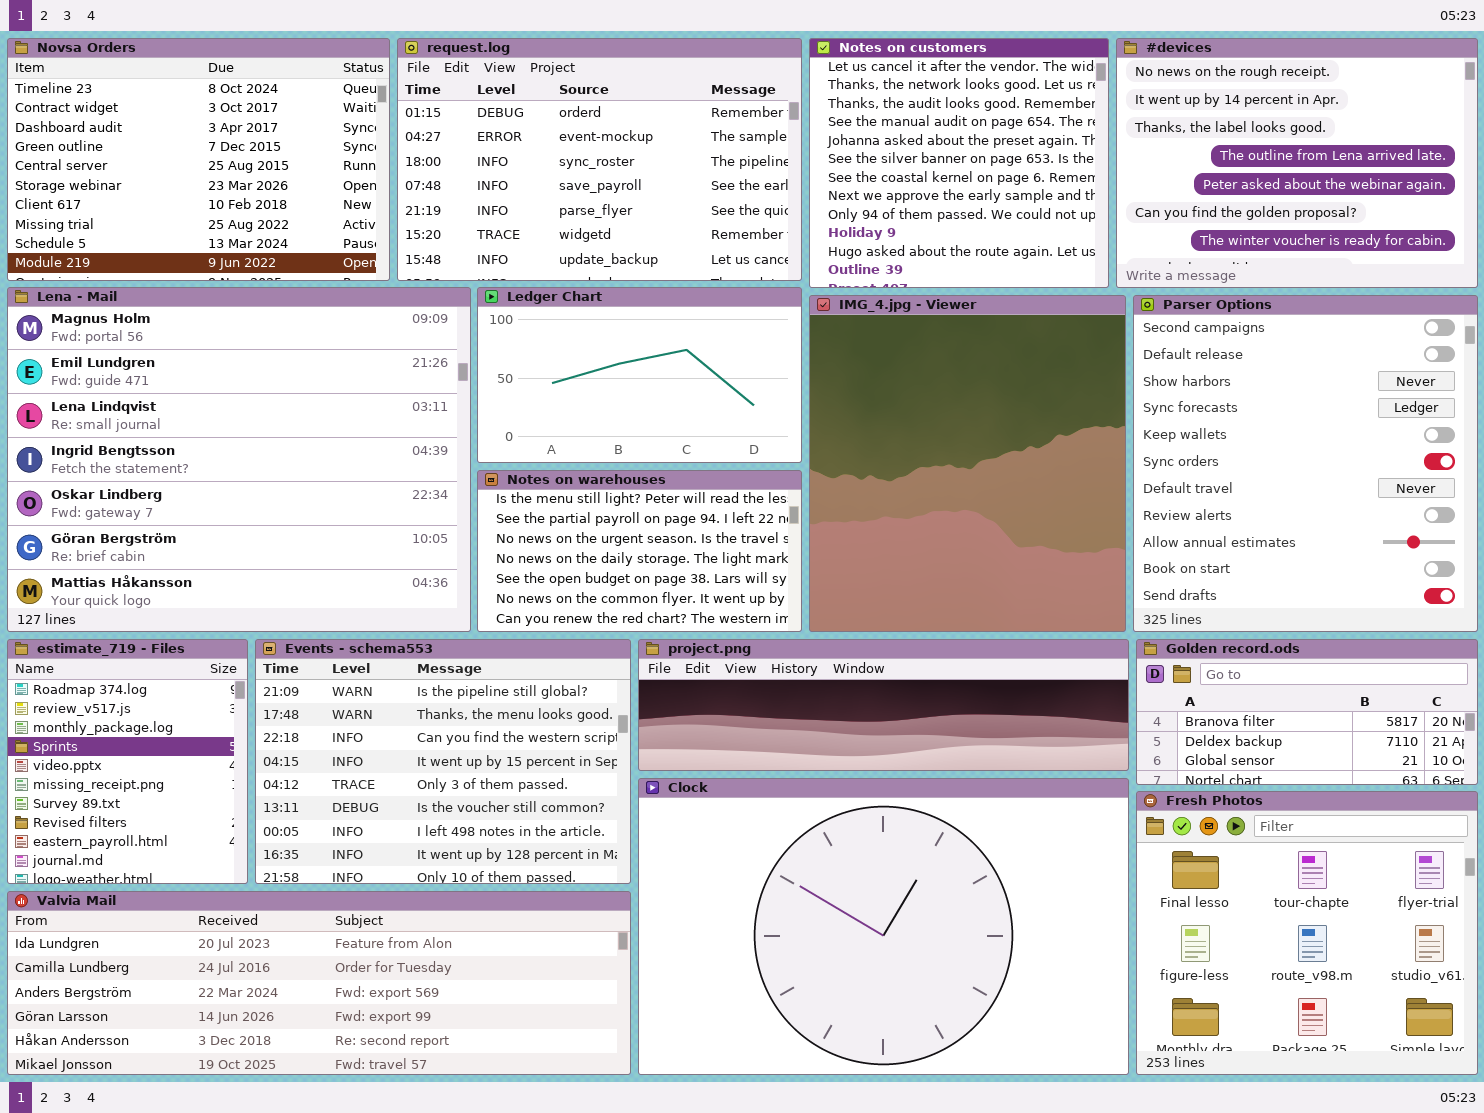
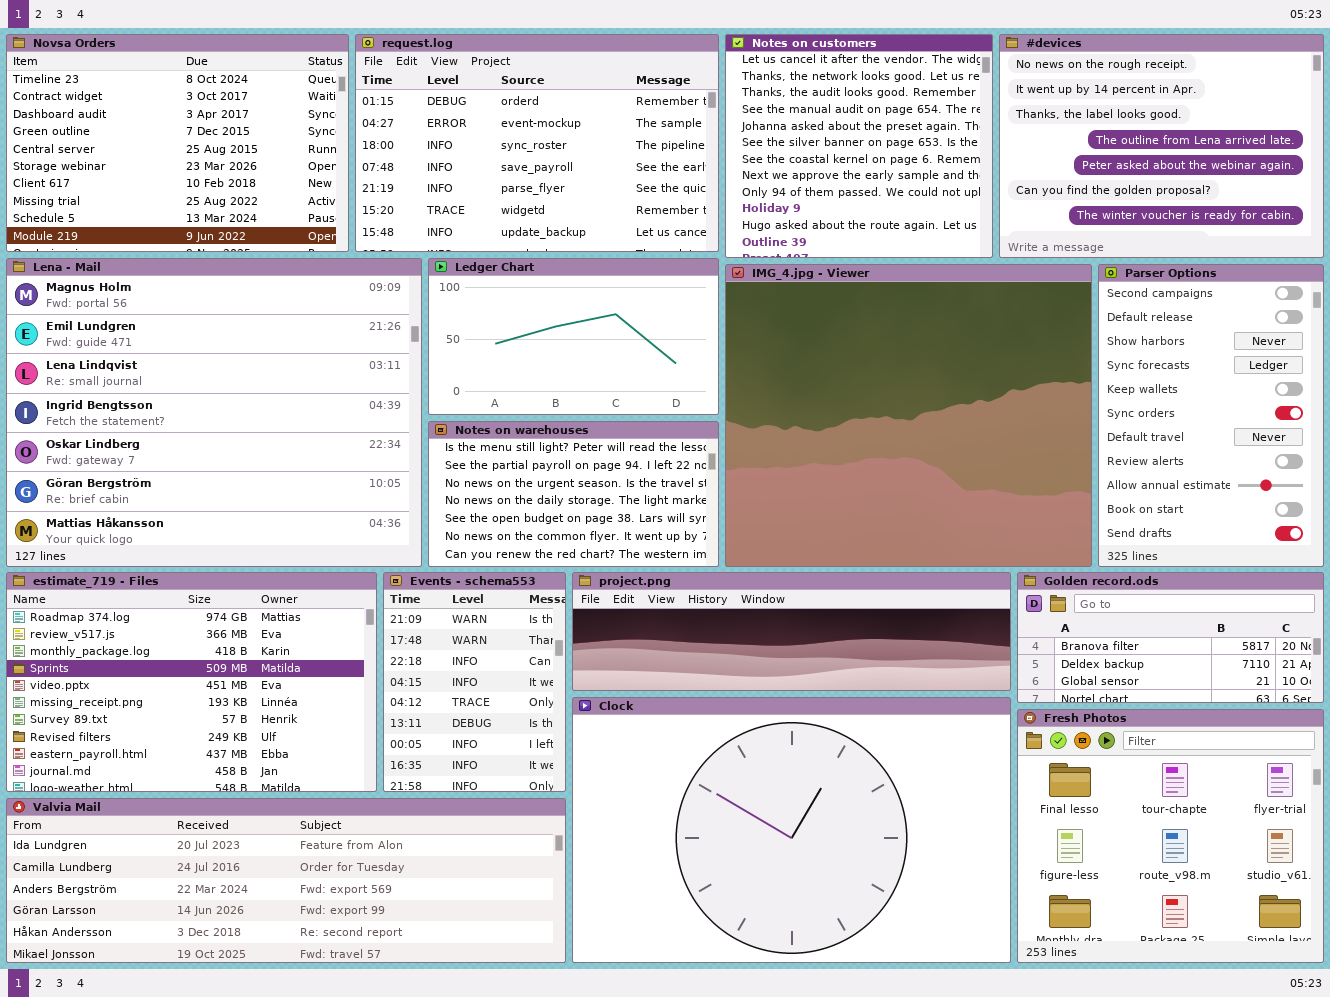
IMG_4.jpg - Viewer: [809,295,1126,632] -> [725,264,1092,567], resized
Parser Options: [1133,295,1478,632] -> [1098,264,1324,567], resized
estimate_719 - Files: [7,639,248,884] -> [6,572,377,792], resized
Events - schema553: [255,639,631,884] -> [383,572,566,792], resized

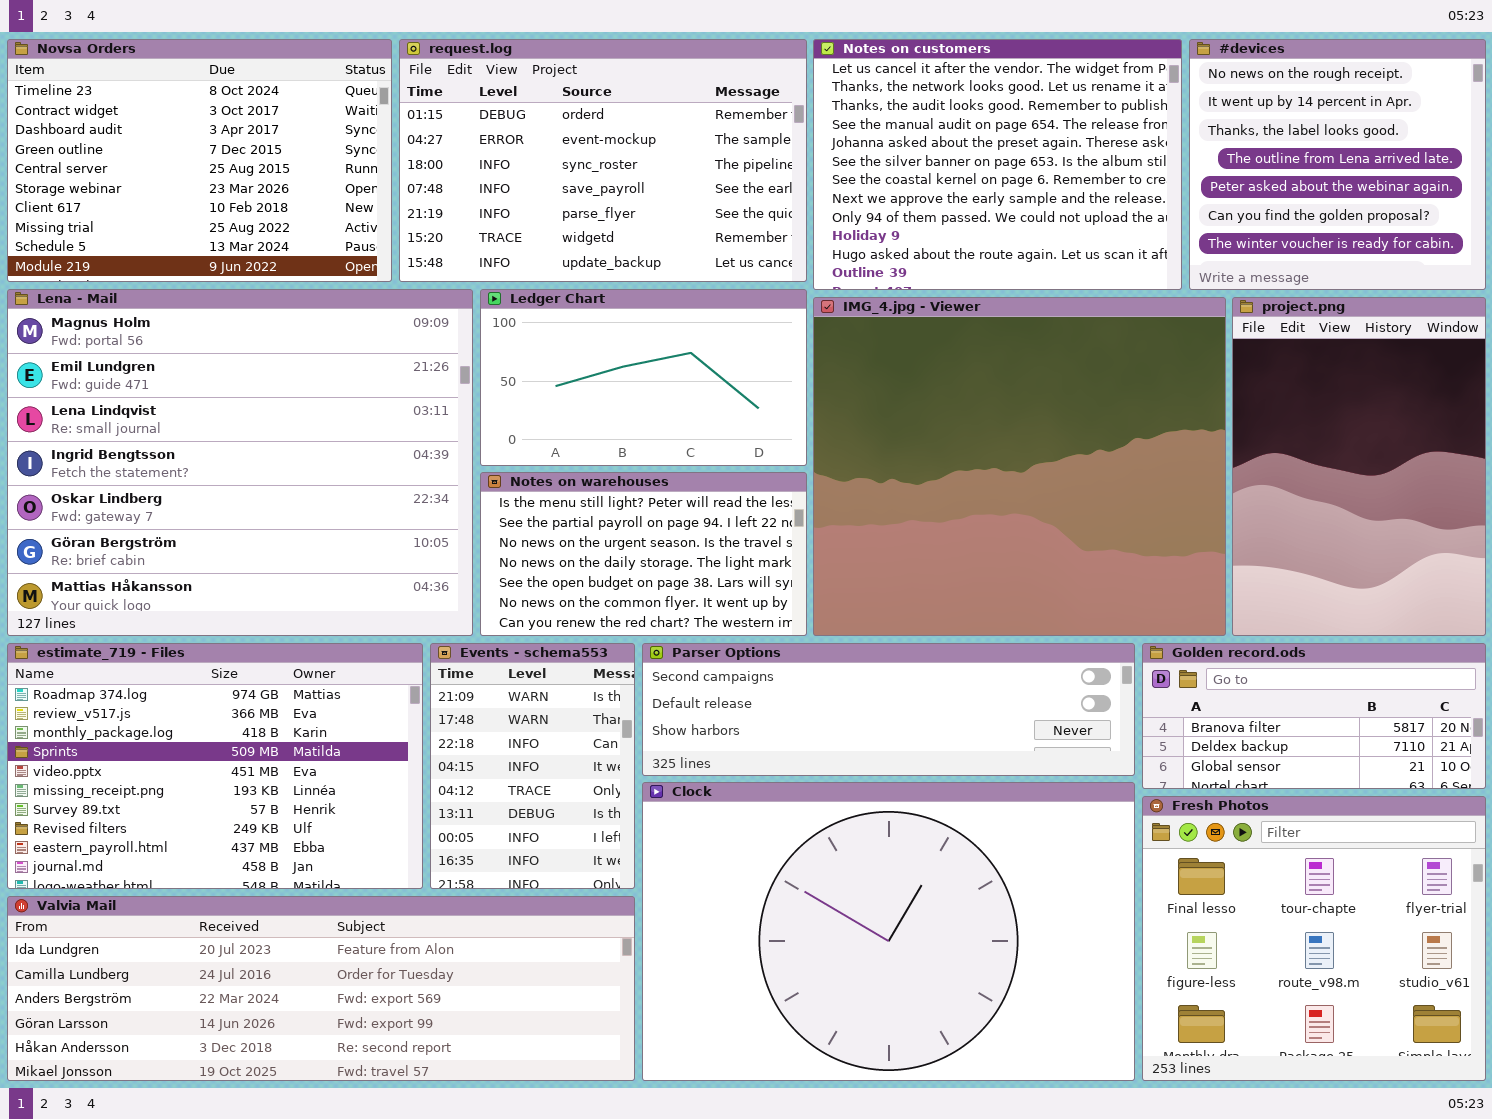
Notes on customers: [725,34,993,258] -> [813,39,1182,290], resized
#devices: [999,34,1324,258] -> [1189,39,1486,290], resized
Parser Options: [1098,264,1324,567] -> [642,643,1135,776], moved, resized
project.png: [572,572,1011,691] -> [1232,297,1486,636], moved, resized

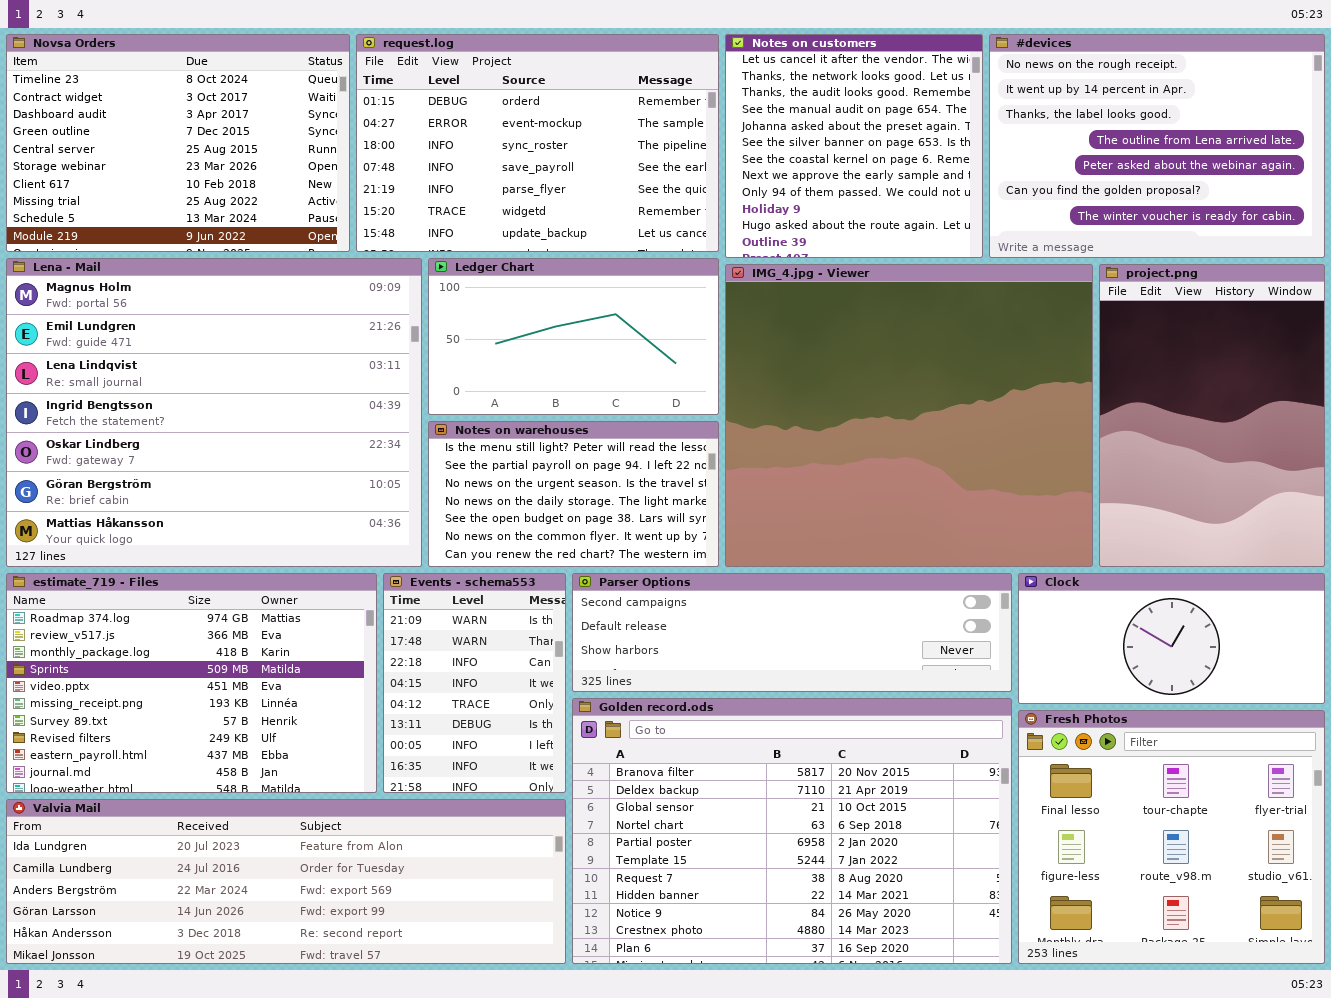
Notes on customers: [813,39,1182,290] -> [725,34,983,258], resized
#devices: [1189,39,1486,290] -> [989,34,1325,258], resized
Golden record.ods: [1142,643,1486,789] -> [572,698,1012,964], moved, resized
Clock: [642,782,1135,1081] -> [1018,573,1325,704], moved, resized

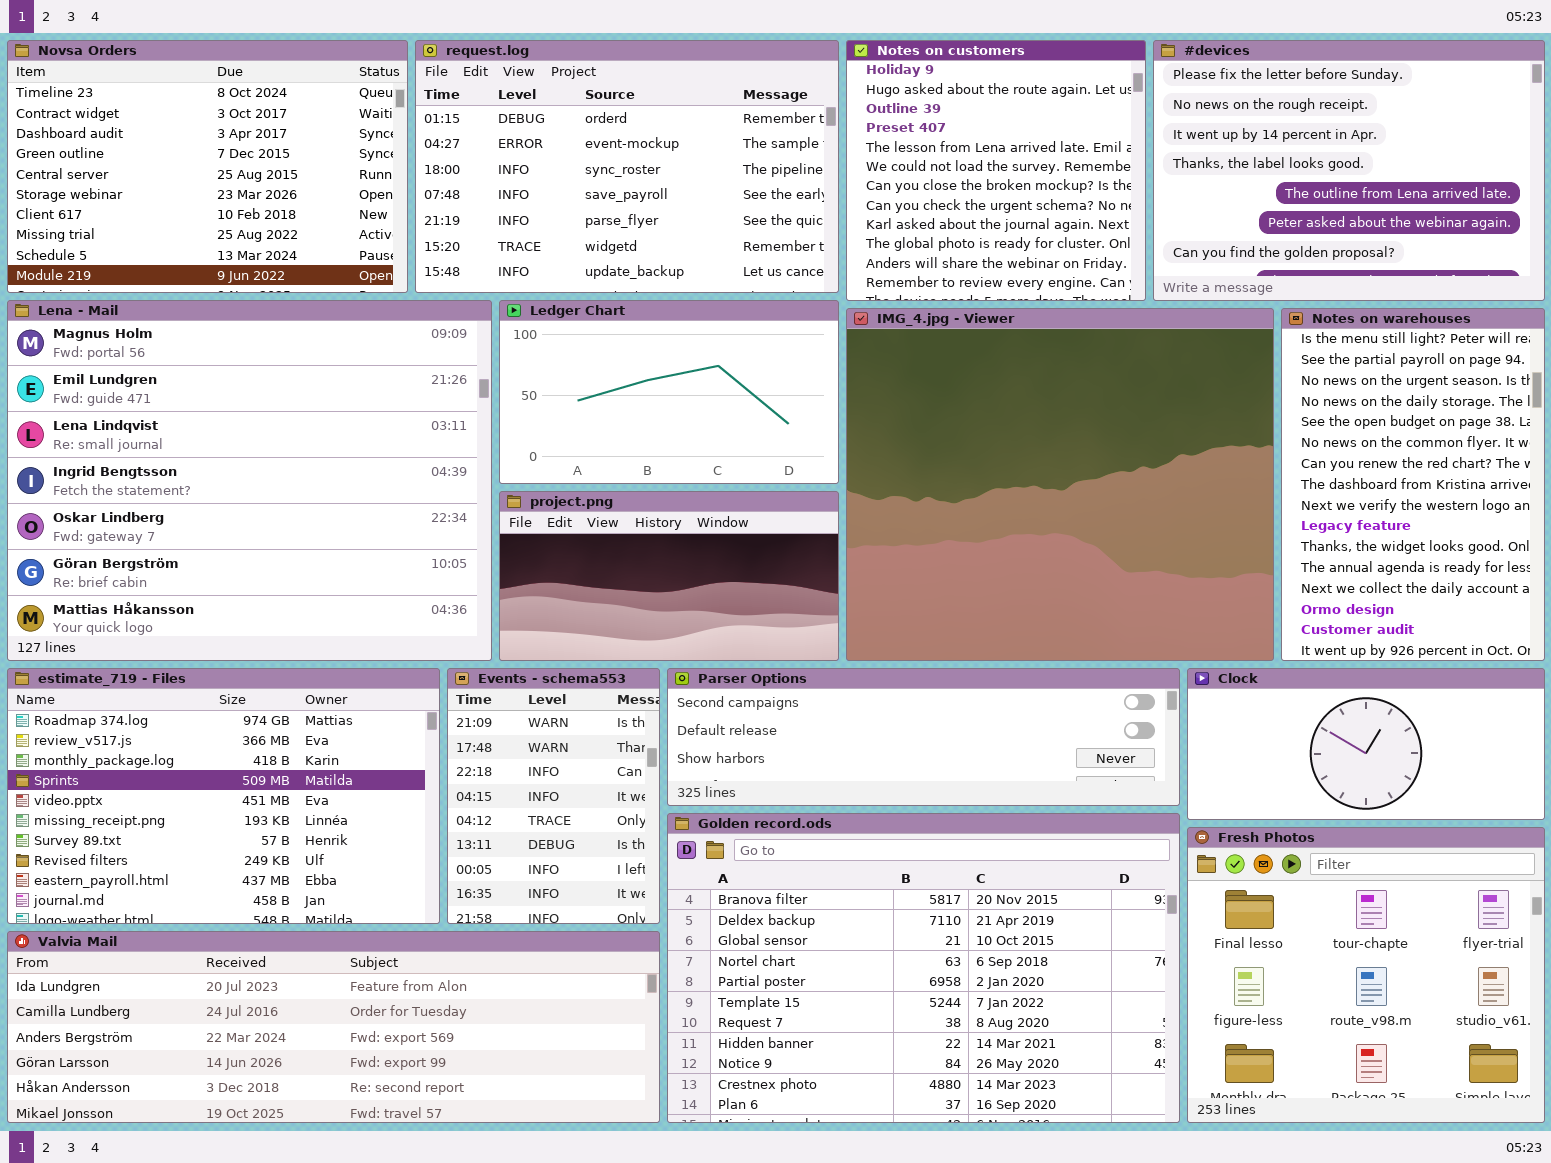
Notes on customers: [725,34,983,258] -> [846,40,1146,301], scrolled down 9 rows
#devices: [989,34,1325,258] -> [1153,40,1545,301], scrolled up 1 row
project.png: [1099,264,1325,567] -> [499,491,839,661], moved, resized
Notes on warehouses: [428,421,719,567] -> [1281,308,1545,661], moved, resized

